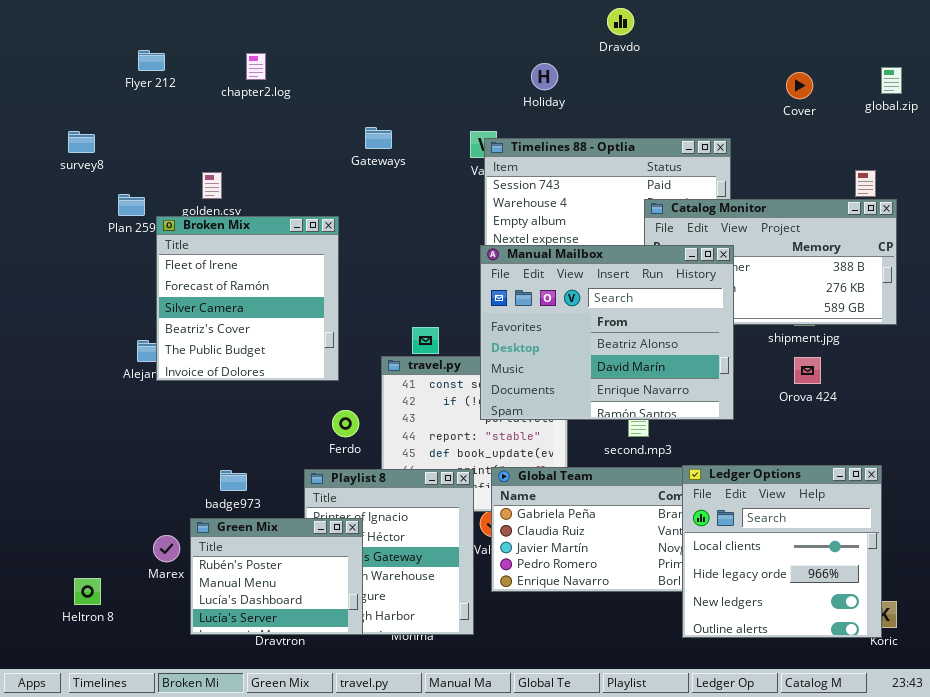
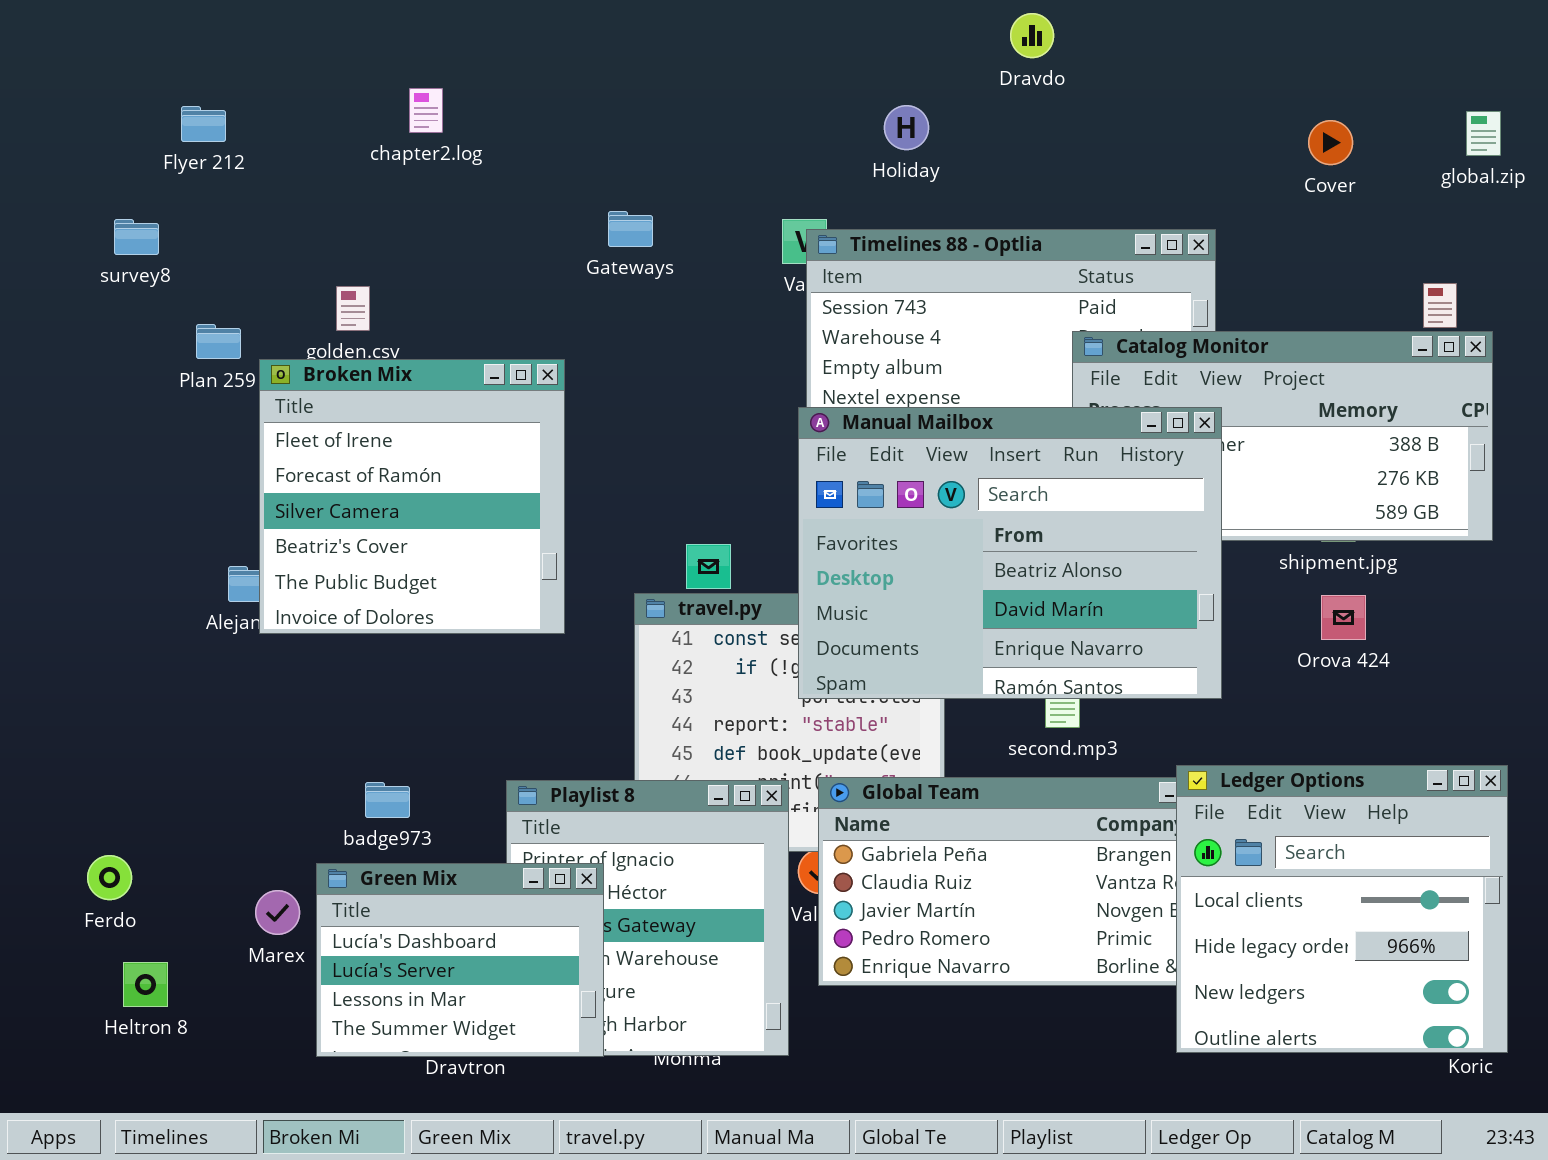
Flyer 212: [138,50,165,71] -> [181,106,226,142], moved
Ferdo: [332,410,359,437] -> [87,855,132,900], moved
Ledger Options: [682,465,882,638] -> [1176,765,1508,1053], moved
Green Mix: [190,518,363,635] -> [316,863,604,1057], scrolled down 2 rows

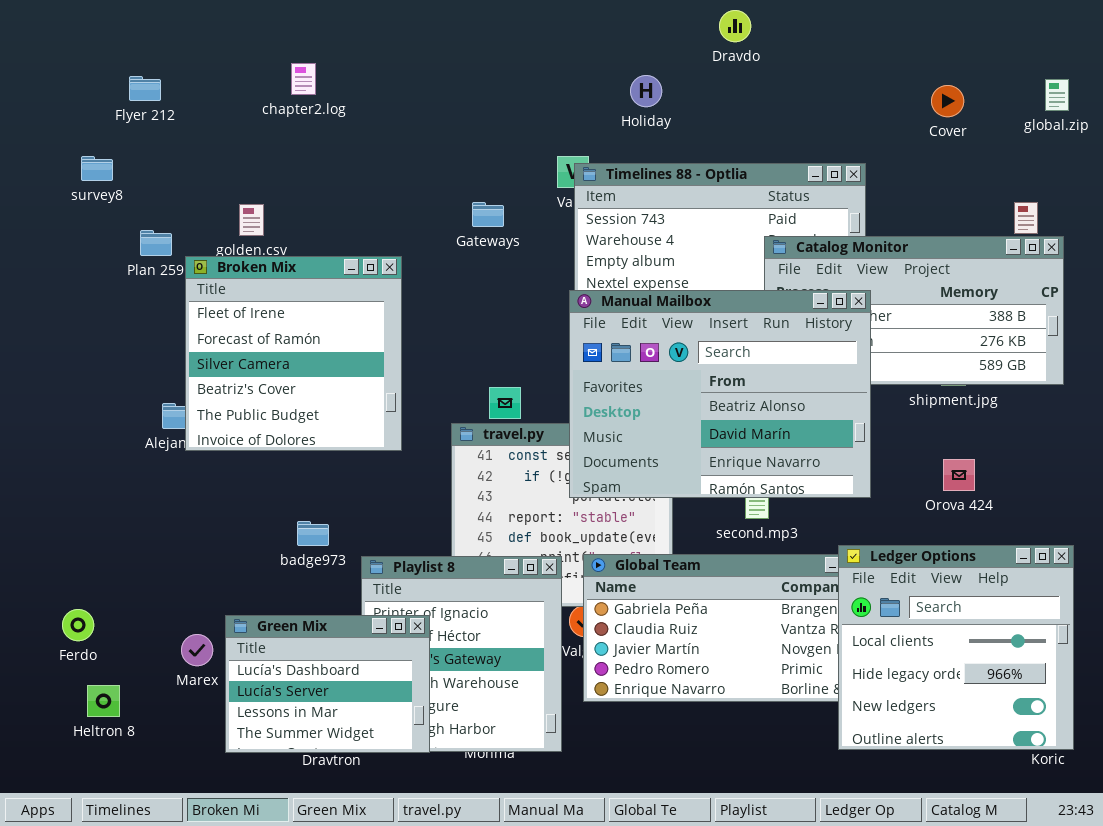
Gateways: [608,211,653,247] -> [472,202,504,227], moved
Orova 424: [1321,595,1366,640] -> [943,459,975,491], moved
badge973: [365,782,410,818] -> [297,521,329,546], moved

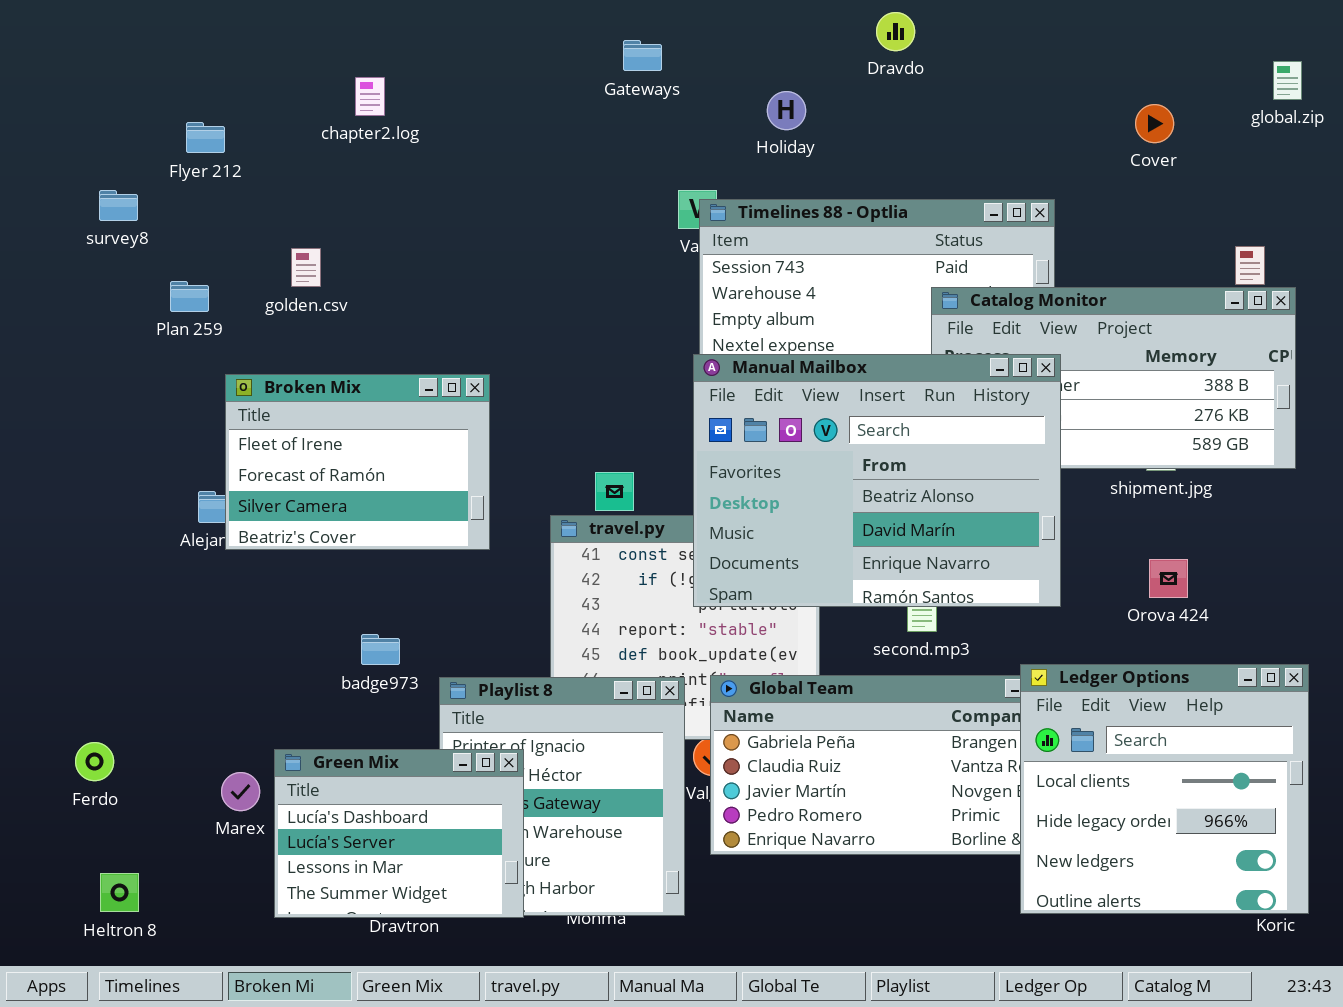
Flyer 212: [129,76,161,101] -> [186,122,225,153], moved
global.zip: [1045,79,1069,111] -> [1273,61,1302,100], moved
Gateways: [472,202,504,227] -> [623,40,662,71], moved
Broken Mix: [185,256,402,451] -> [225,374,490,550], resized
Heltron 8: [87,685,120,717] -> [100,873,139,912], moved

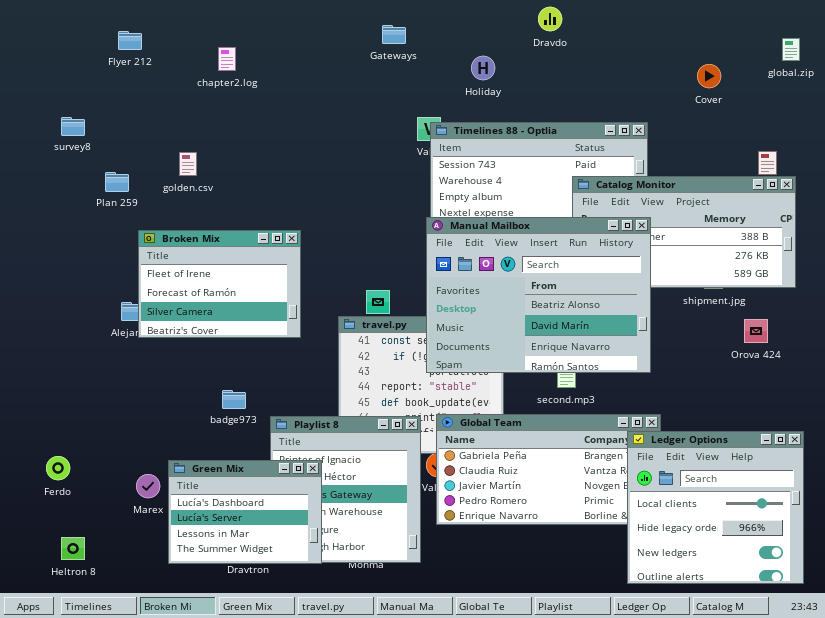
Flyer 212: [186,122,225,153] -> [118,31,142,50], moved
Orova 424: [1149,559,1188,598] -> [744,319,768,343], moved
Ledger Options: [1020,664,1309,914] -> [627,431,804,584], moved

